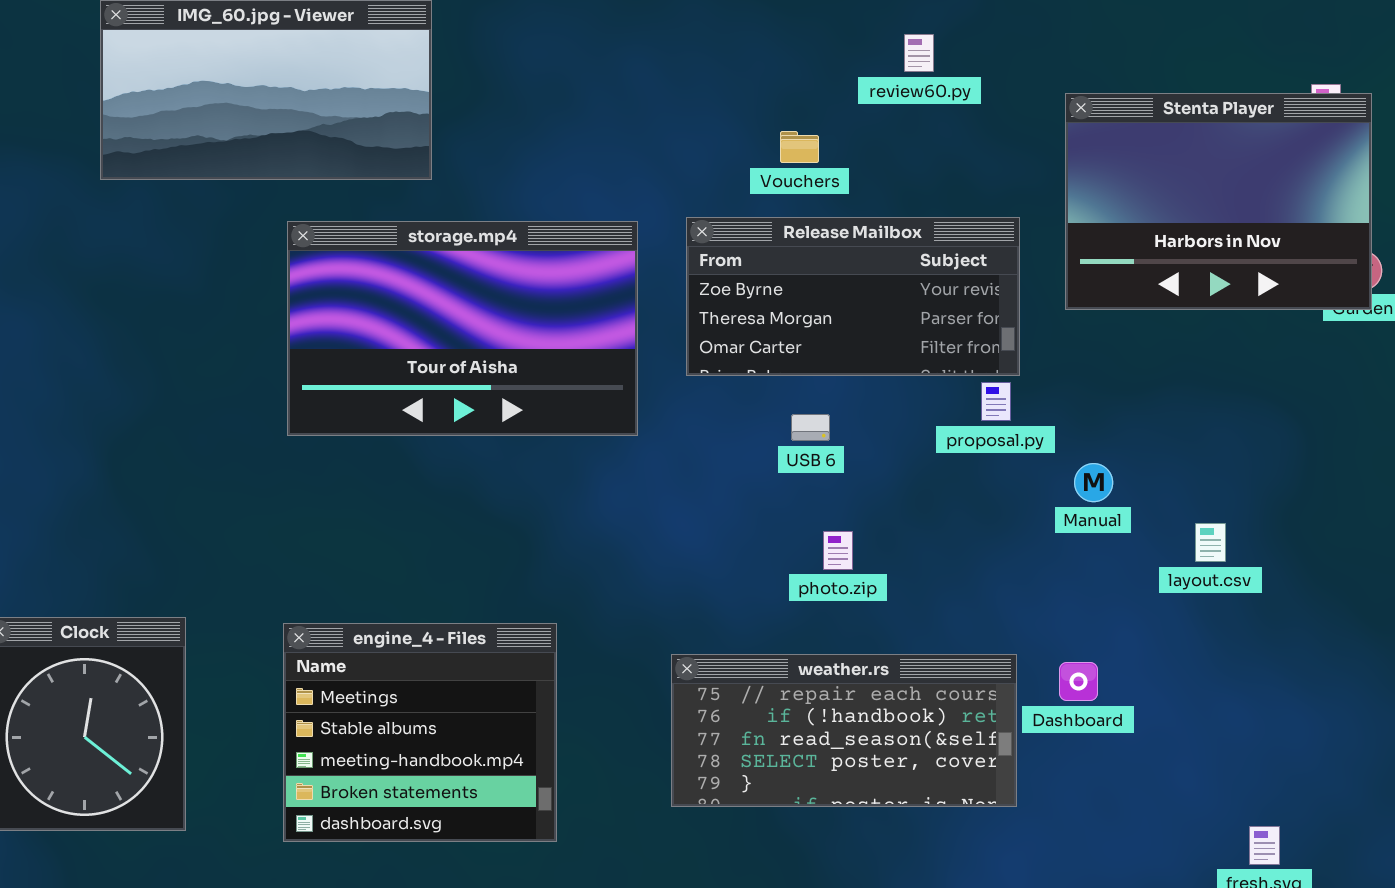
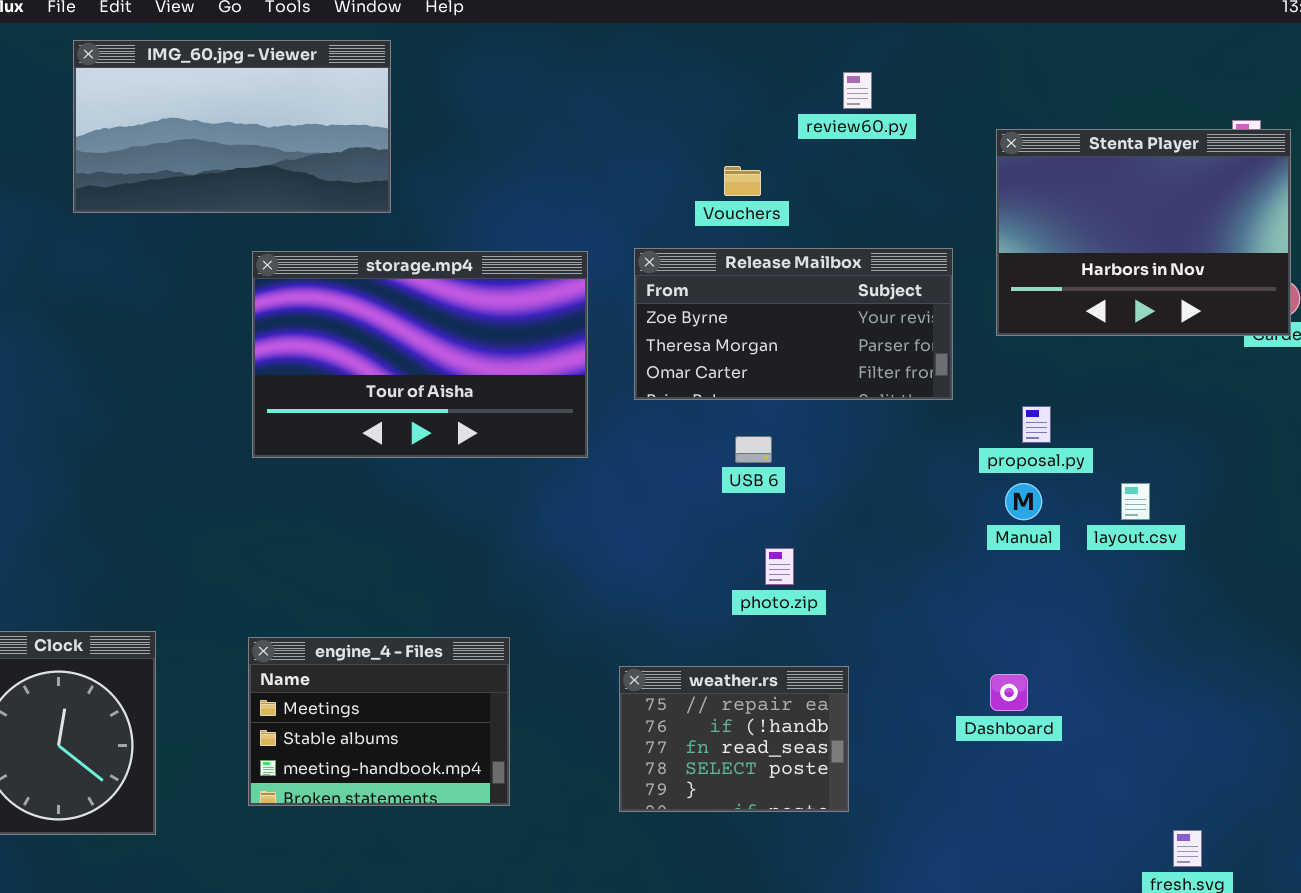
proposal.py: [981,382,1011,421] -> [1022,406,1051,443], moved
layout.csv: [1195,523,1226,562] -> [1121,483,1150,520], moved
engine_4 - Files: [283,623,557,842] -> [248,637,510,806], resized
weather.rs: [671,654,1017,807] -> [619,666,849,812], resized

